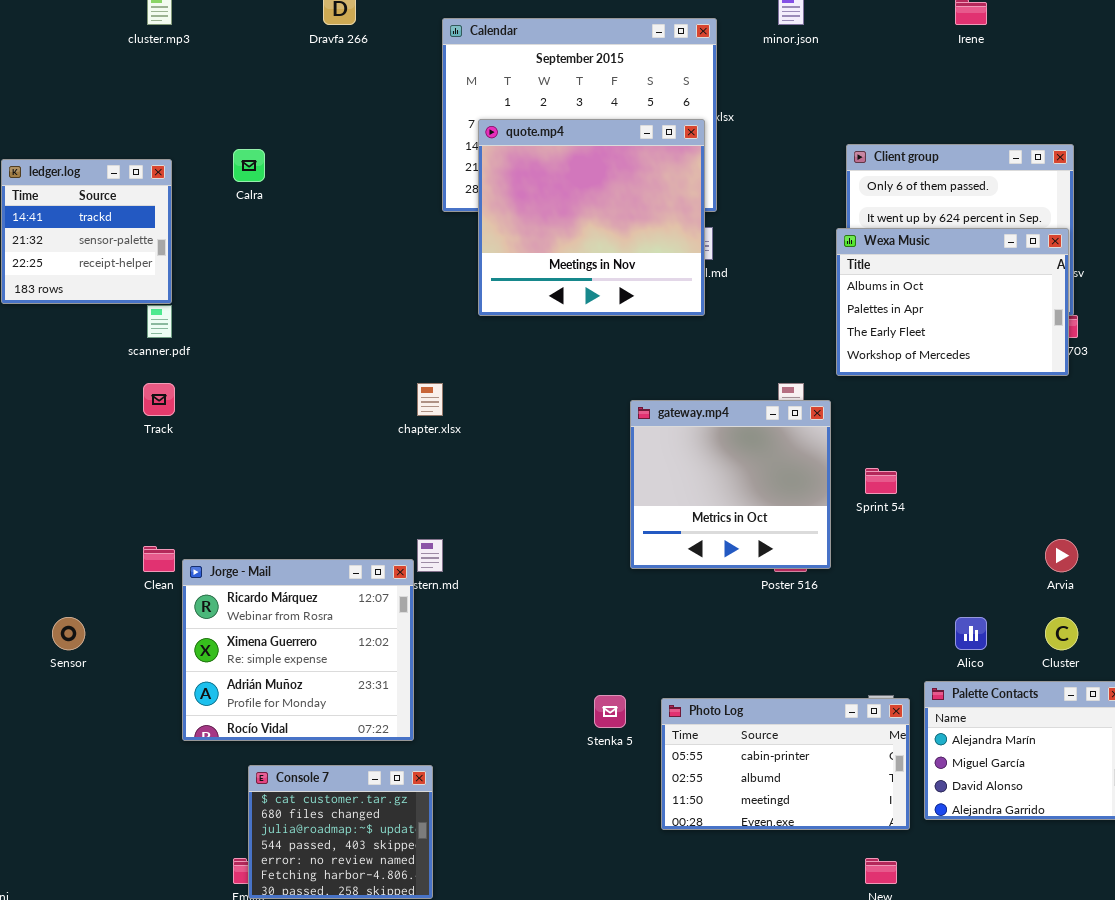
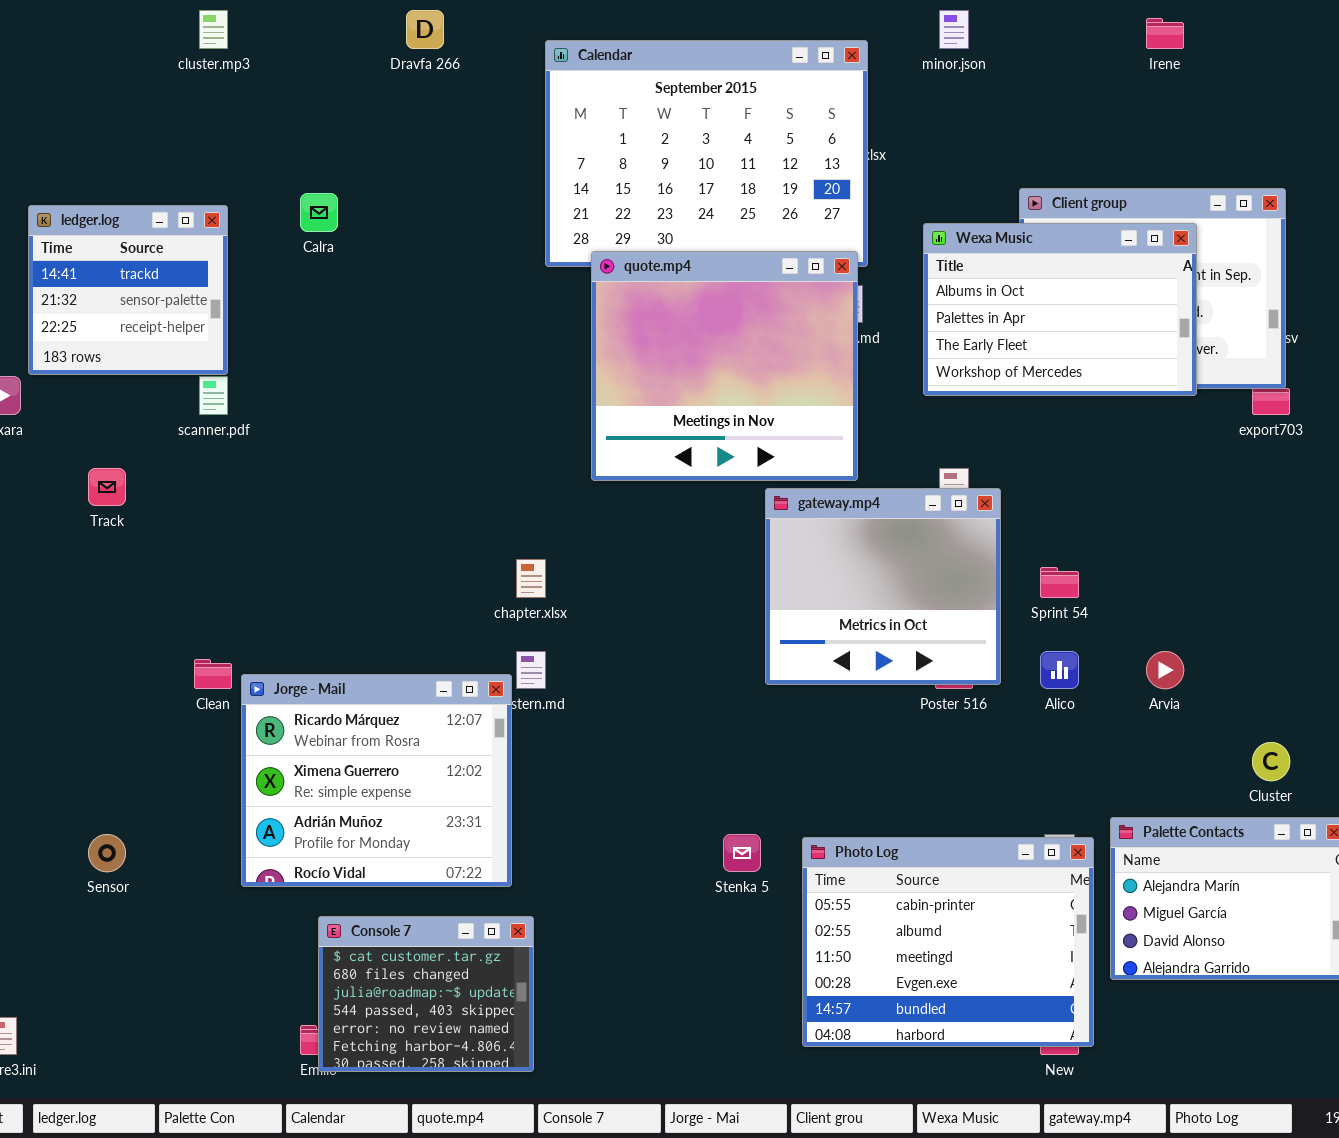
quote.mp4: [478,119,705,316] -> [591,251,858,481], moved
Wexa Music: [836,228,1069,376] -> [923,223,1197,396], moved
Track: [143,383,175,416] -> [88,468,126,506], moved
chapter.xlsx: [417,383,443,416] -> [516,559,546,598], moved
Arvia: [1045,539,1078,572] -> [1146,651,1184,689], moved
Sensor: [52,617,85,650] -> [88,834,126,872], moved
Alico: [955,617,987,650] -> [1040,651,1079,689], moved
Photo Log: [661,698,910,830] -> [802,837,1094,1047], resized

